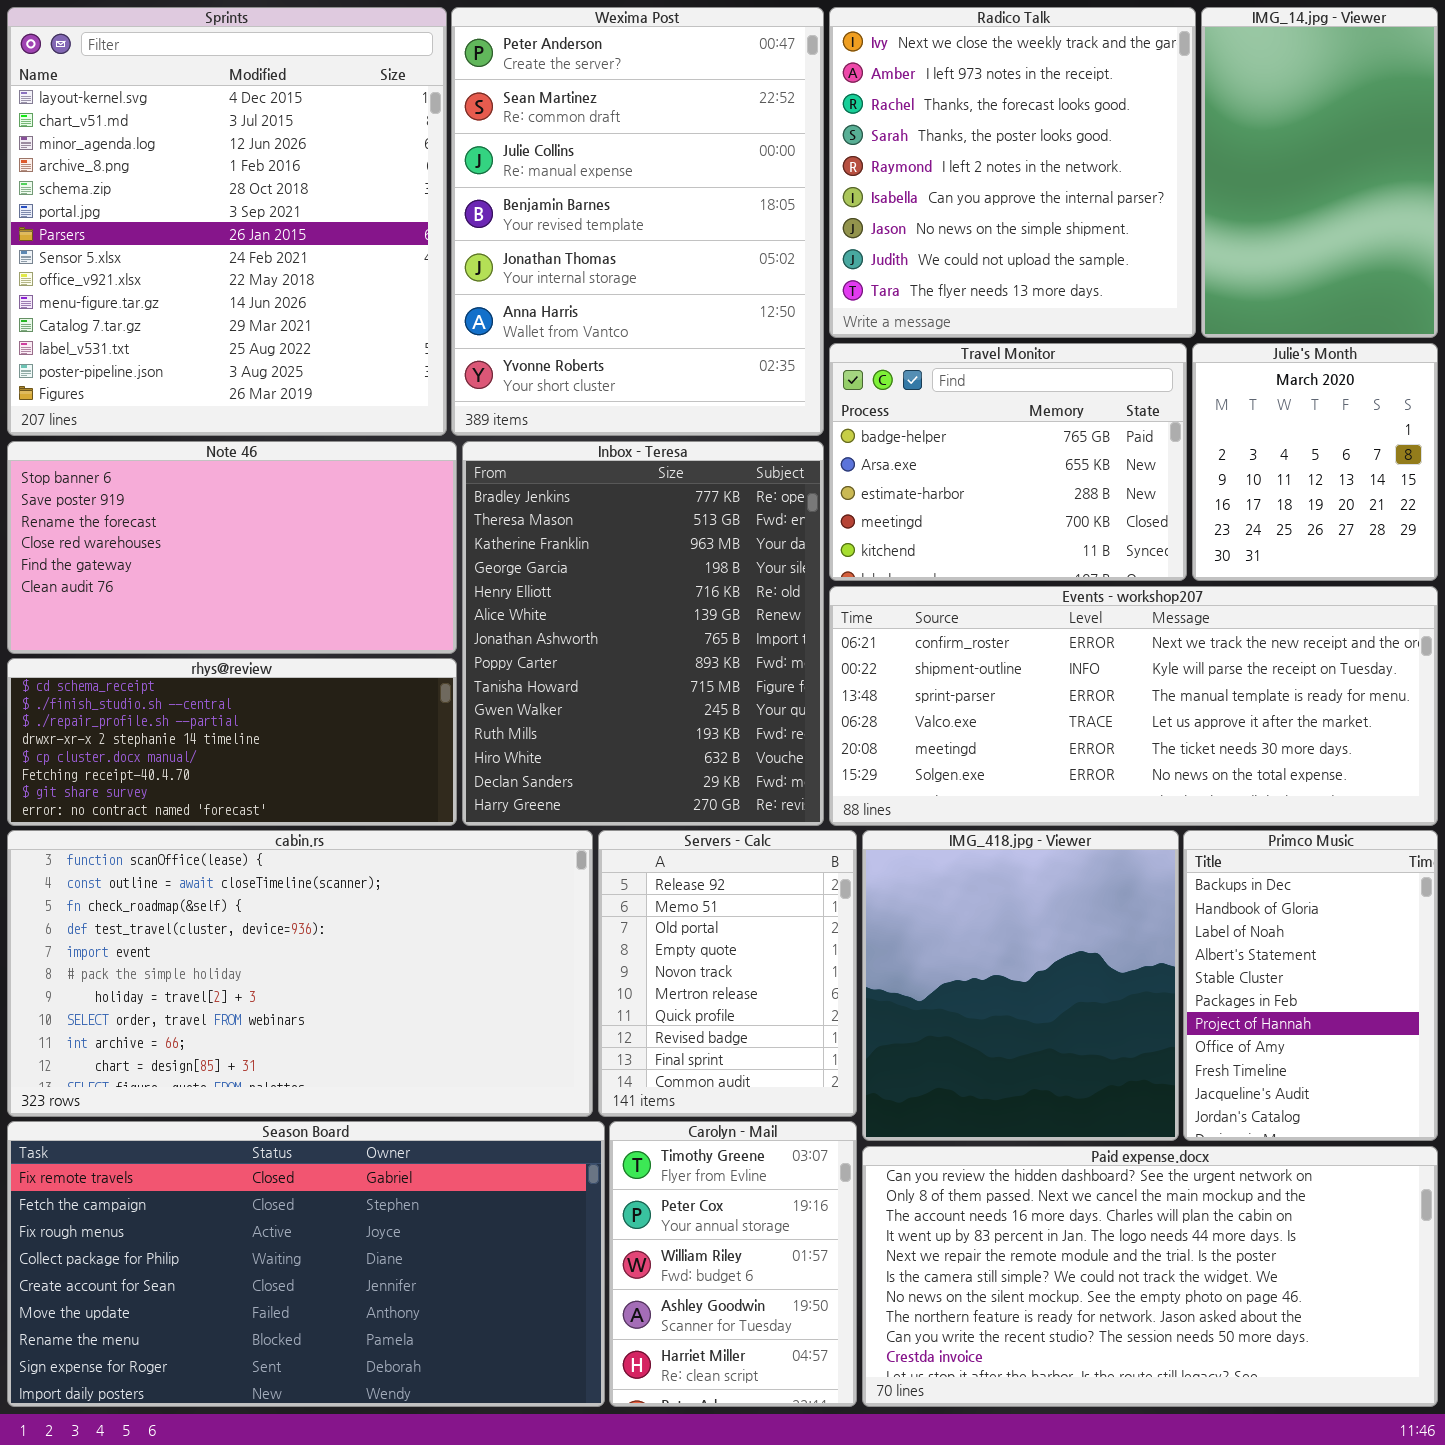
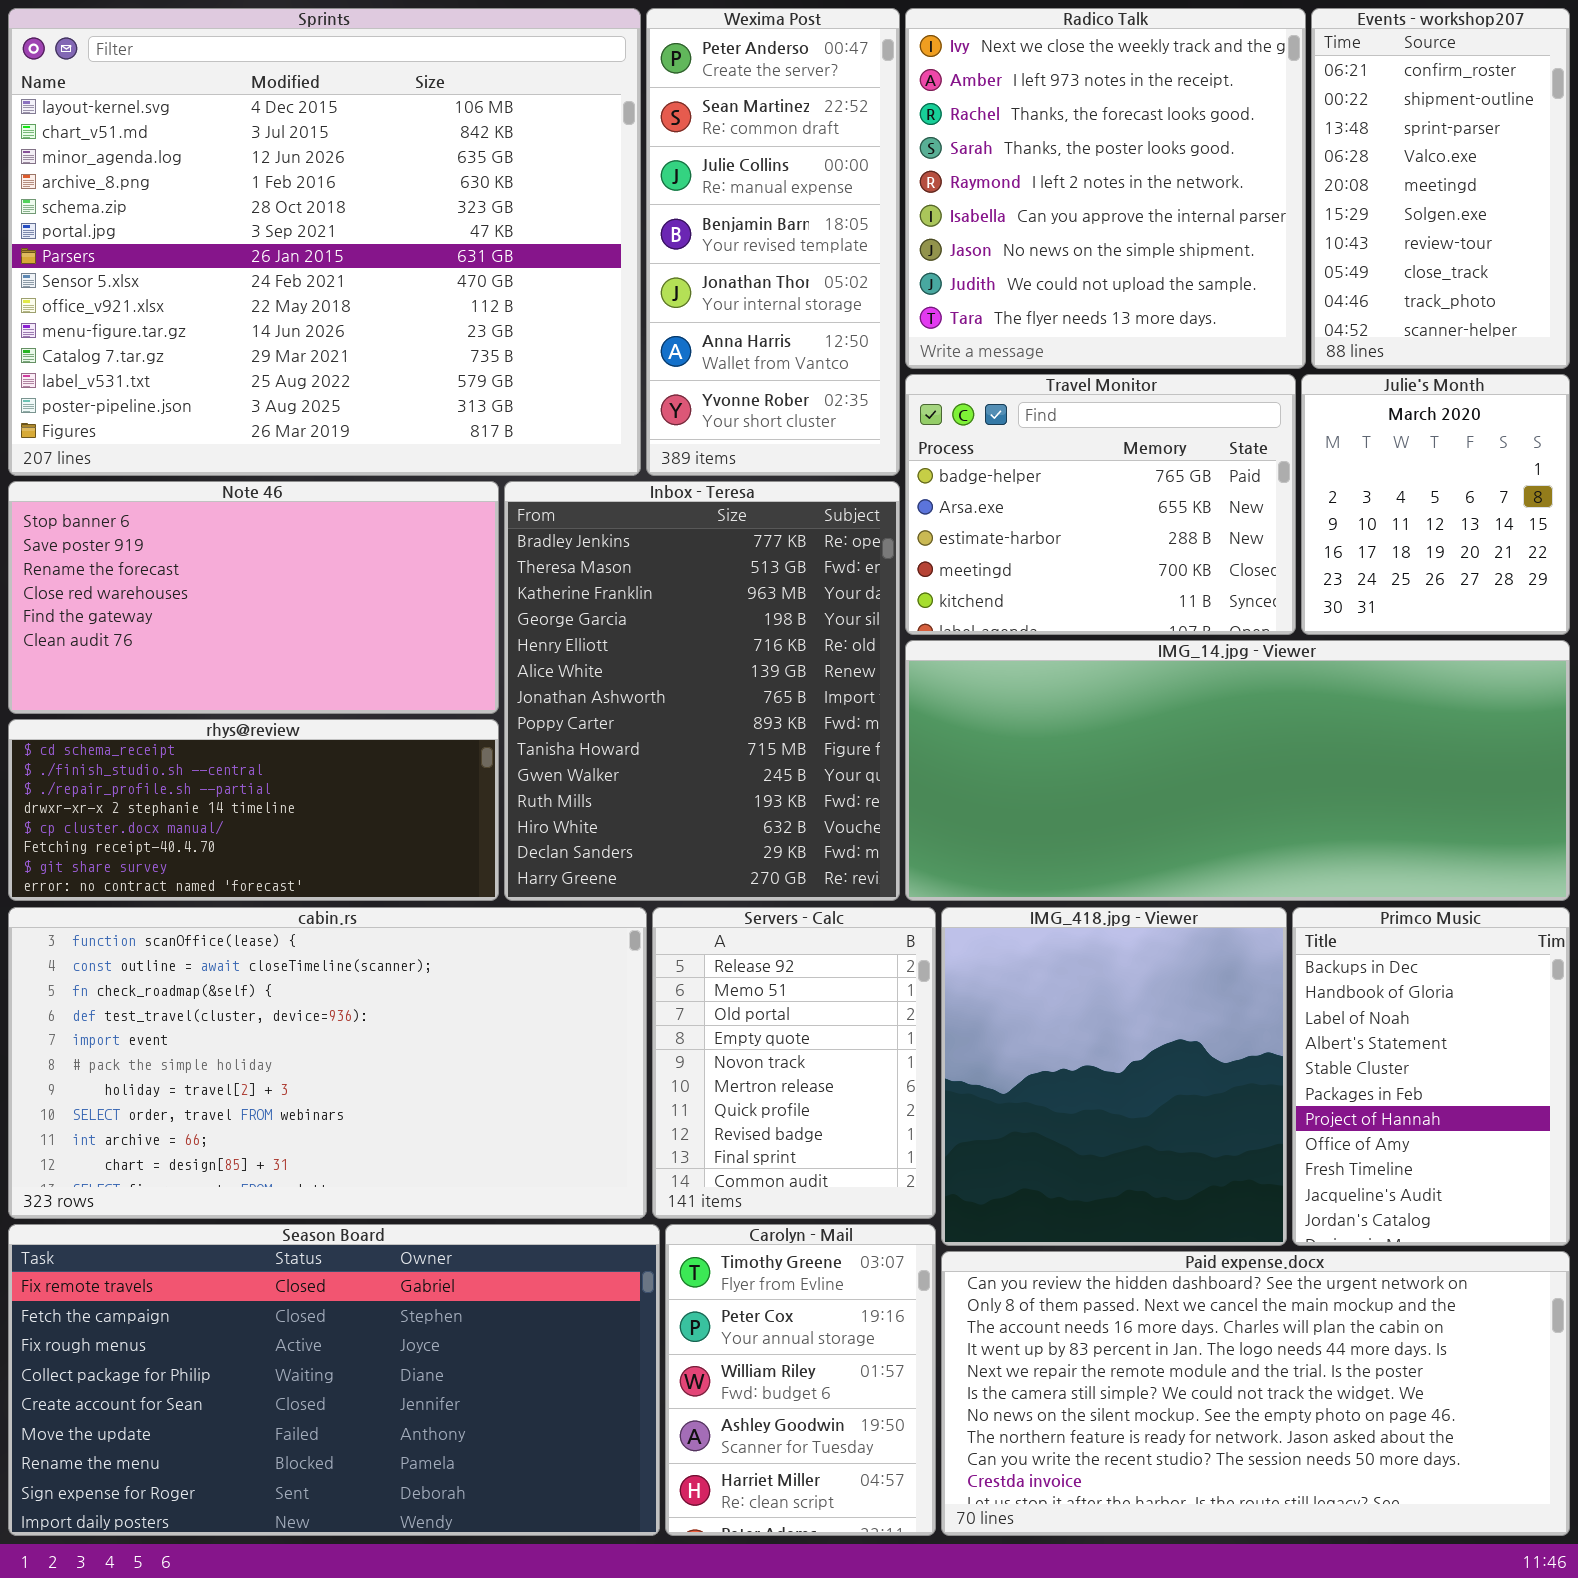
Sprints: [7,7,447,436] -> [8,8,641,476], resized
Wexima Post: [451,7,824,436] -> [646,8,900,476], resized
IMG_14.jpg - Viewer: [1201,7,1438,338] -> [905,640,1570,901], moved, resized
Events - workshop207: [829,586,1438,826] -> [1311,8,1570,369], moved, resized

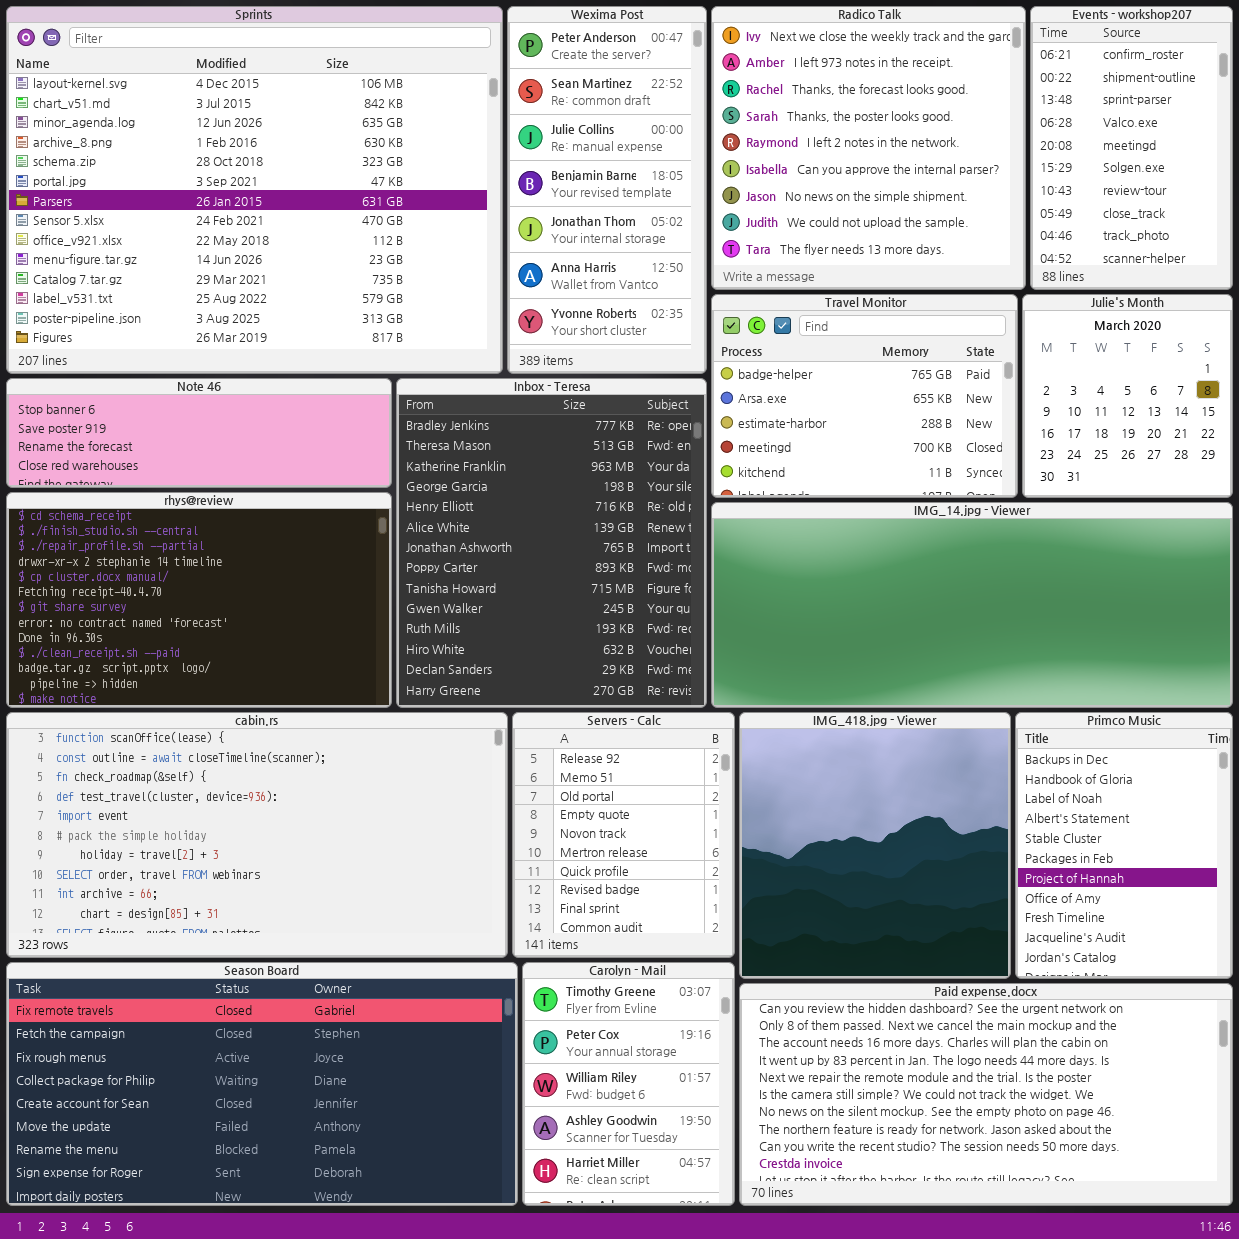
Note 46: [8,481,499,714] -> [6,378,392,488], resized
rhys@review: [8,719,499,901] -> [6,492,392,708], resized

